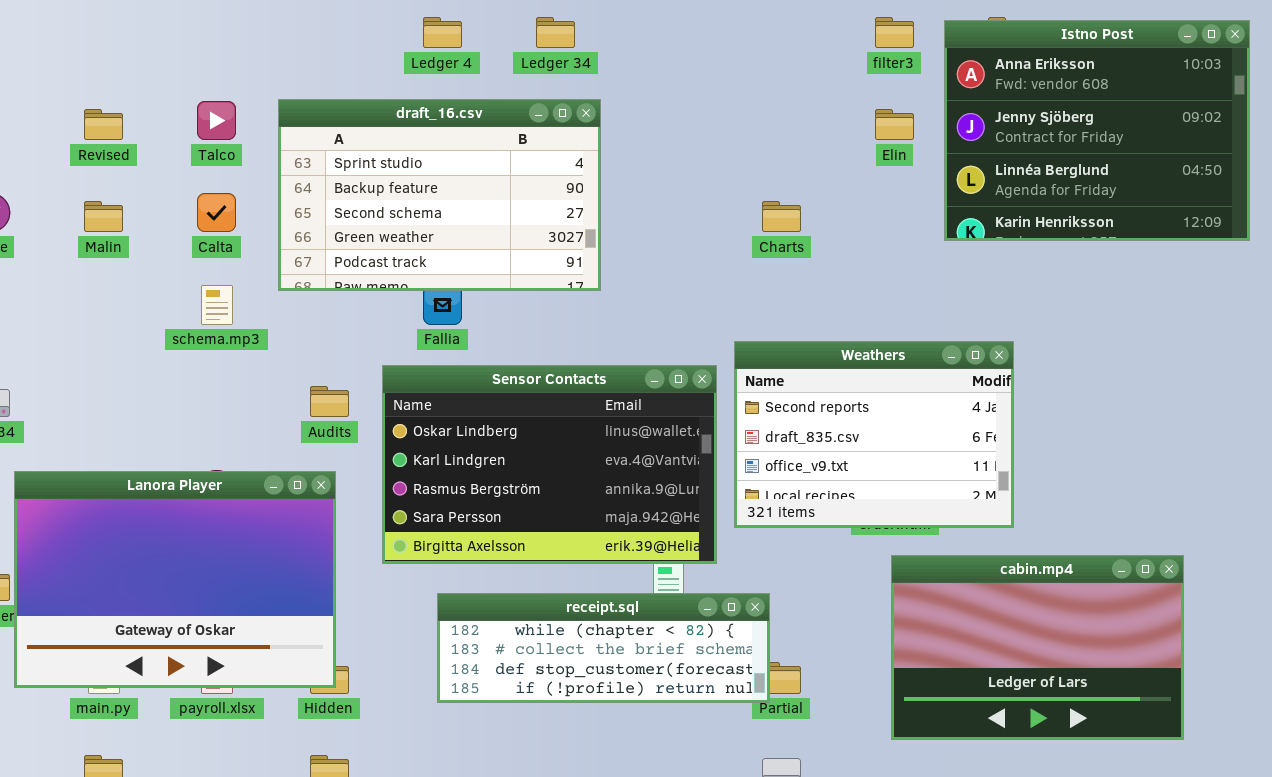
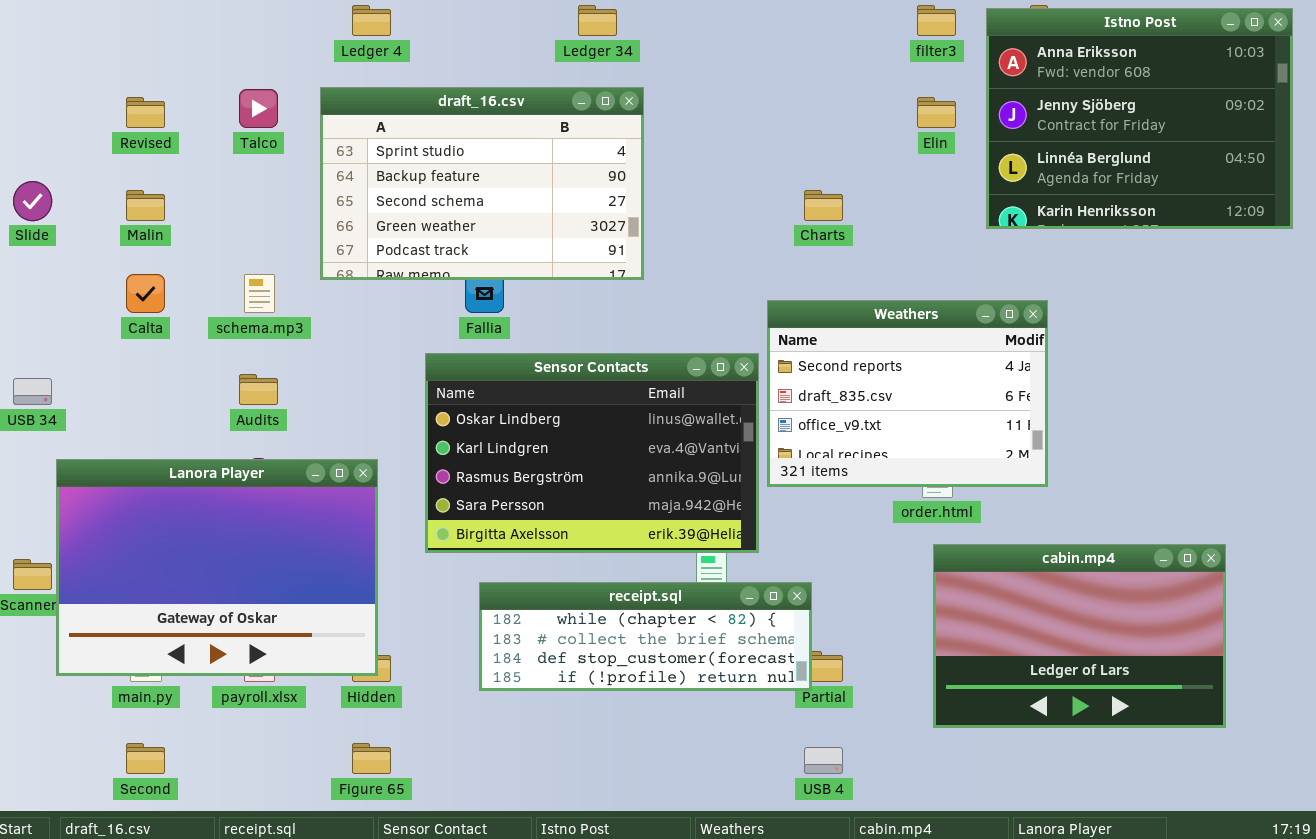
Ledger 4: [423,17,462,48] -> [352,5,391,36], moved
Calta: [197,193,236,232] -> [126,274,165,313], moved
Weathers: [734,341,1014,528] -> [767,300,1048,487], moved
Audits: [310,386,349,417] -> [239,374,278,405], moved

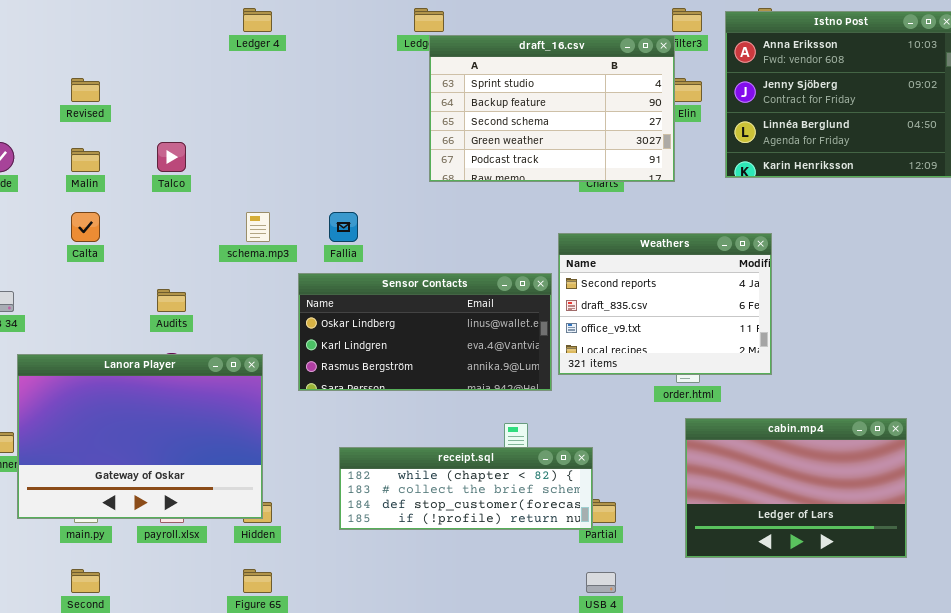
draft_16.csv: [320,87,644,280] -> [429,35,675,182], moved
Talco: [239,89,278,128] -> [157,142,186,172], moved
schema.mp3: [244,274,275,313] -> [246,212,270,242], moved
Sensor Contacts: [425,353,759,553] -> [298,273,552,391], resized

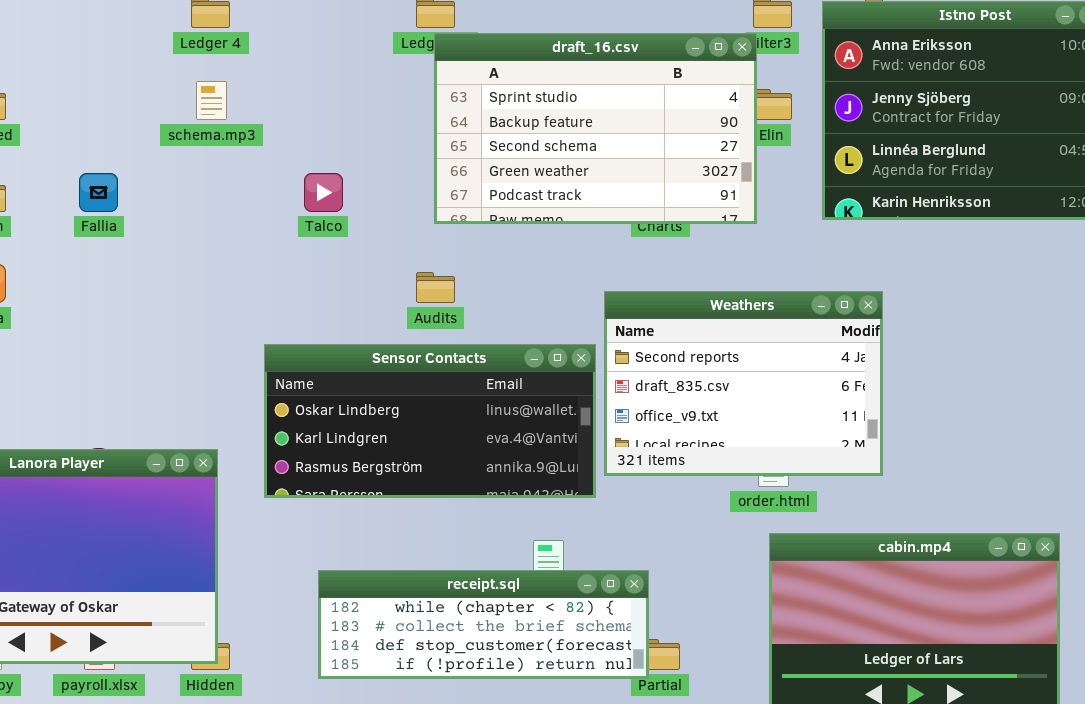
Talco: [157,142,186,172] -> [304,173,343,212], moved
schema.mp3: [246,212,270,242] -> [196,81,227,120], moved
Fallia: [329,212,358,242] -> [79,173,118,212], moved
Audits: [157,289,186,312] -> [416,272,455,303], moved

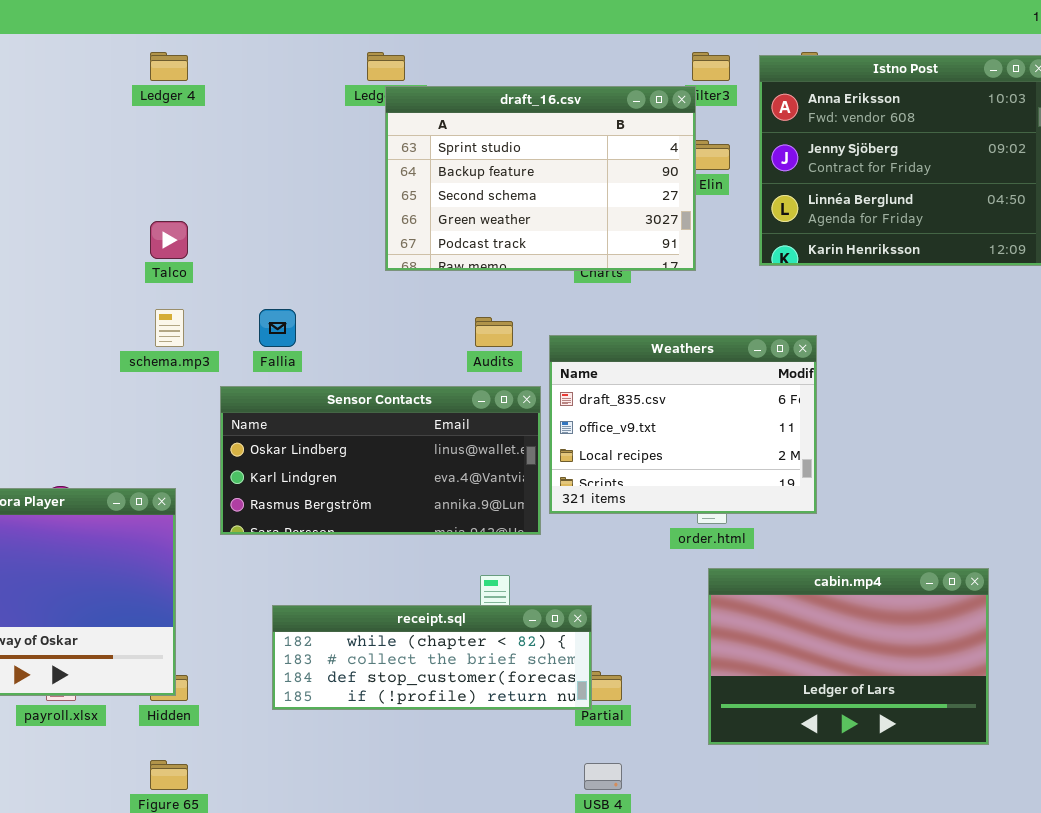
schema.mp3: [196,81,227,120] -> [155,309,184,347], moved
Fallia: [79,173,118,212] -> [259,309,296,347], moved
Talco: [304,173,343,212] -> [150,221,188,259], moved
Audits: [416,272,455,303] -> [475,317,513,347], moved
Weathers: [604,291,883,476] -> [549,335,817,514], scrolled down 1 row

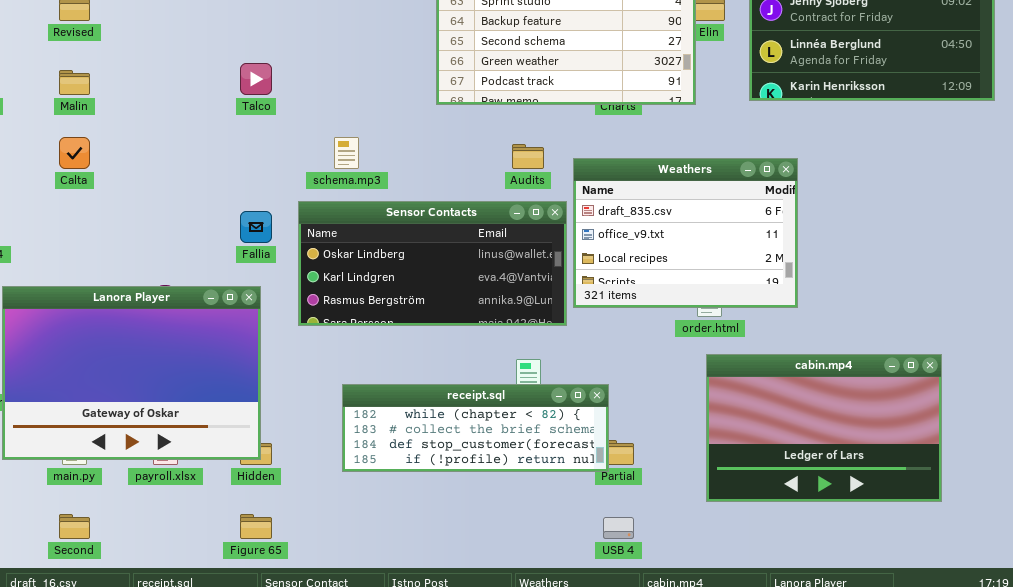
schema.mp3: [155,309,184,347] -> [334,137,359,169], moved
Fallia: [259,309,296,347] -> [240,211,272,243], moved

